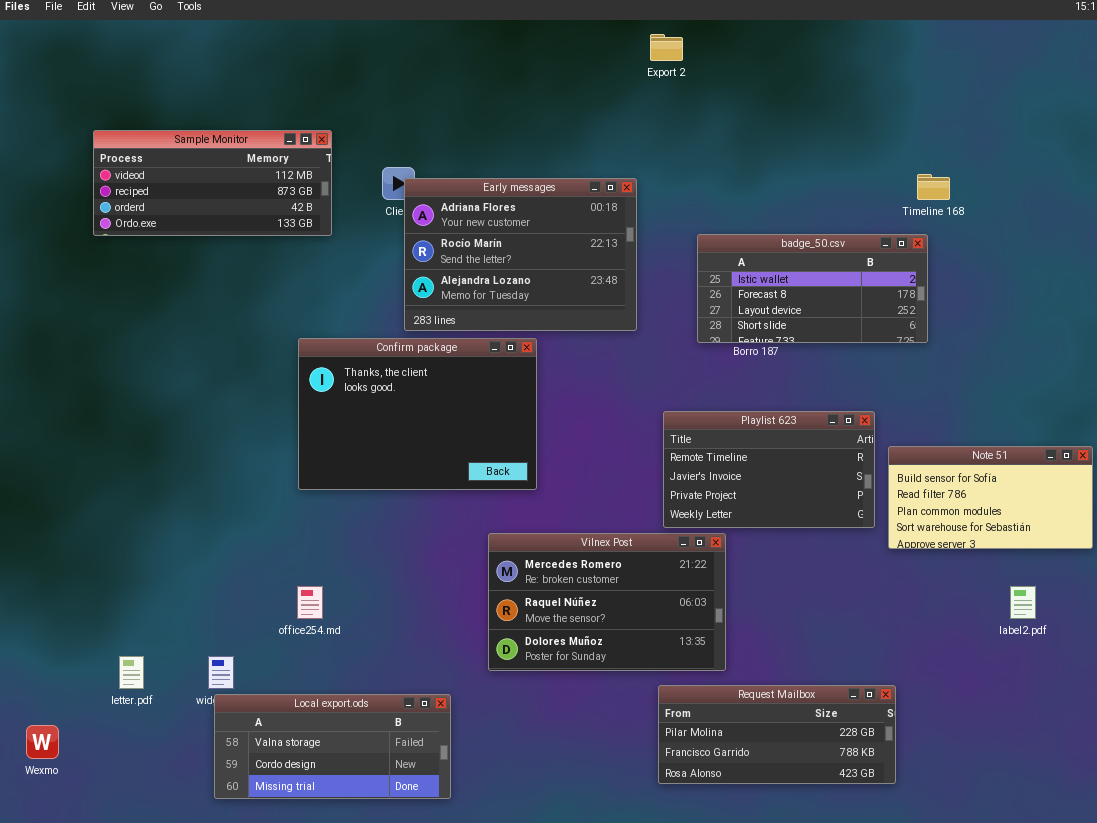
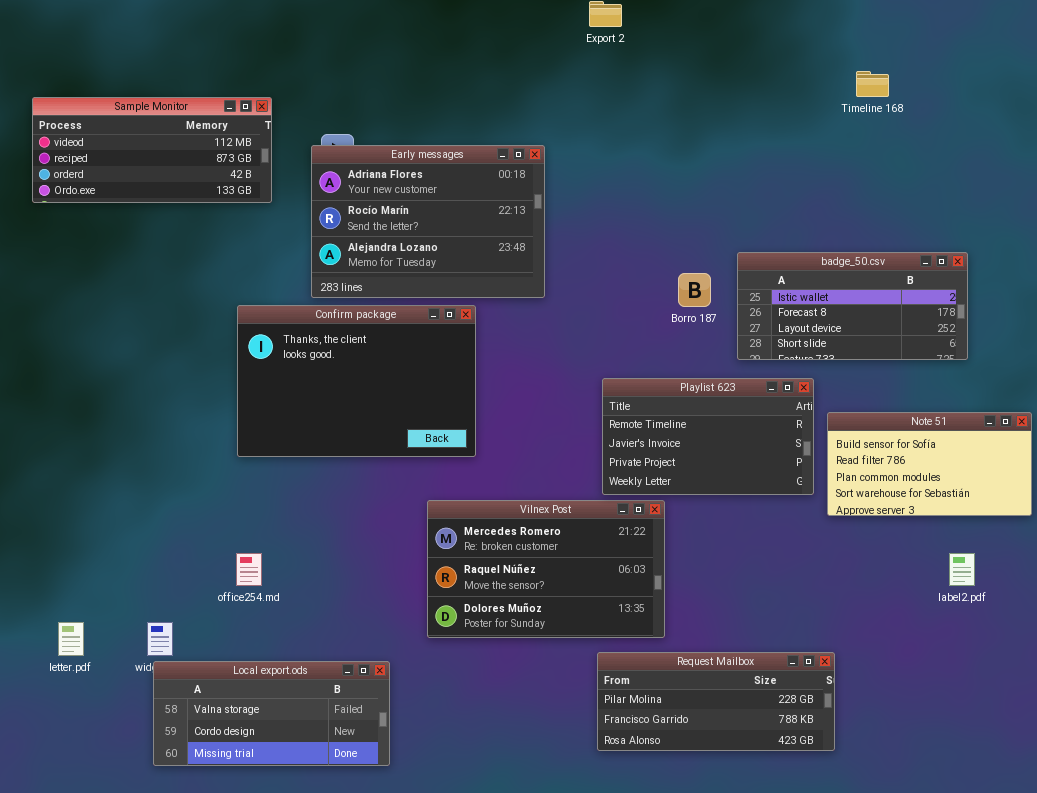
Timeline 168: [917,174,950,200] -> [856,71,889,97], moved
Early messages: [404,178,637,331] -> [311,145,545,298], moved
badge_50.csv: [697,234,928,343] -> [737,252,968,360], moved

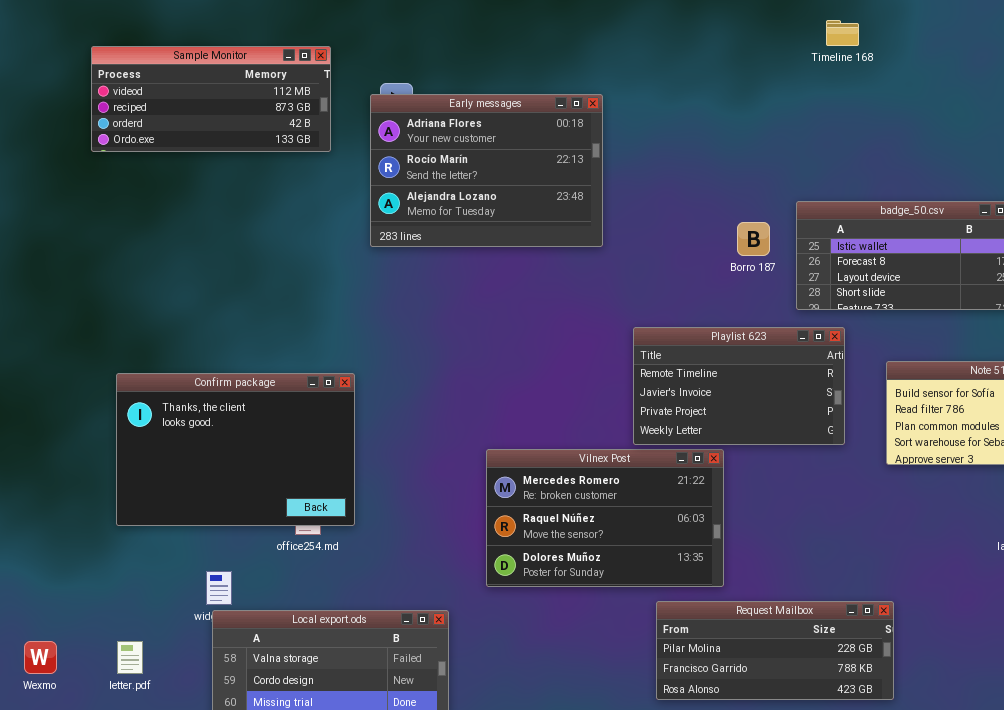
Timeline 168: [856,71,889,97] -> [826,20,859,46], moved
Confirm package: [237,305,476,457] -> [116,373,355,526], moved
Playlist 623: [602,378,814,495] -> [633,327,845,445], moved
letter.pdf: [58,622,84,656] -> [117,641,143,674], moved

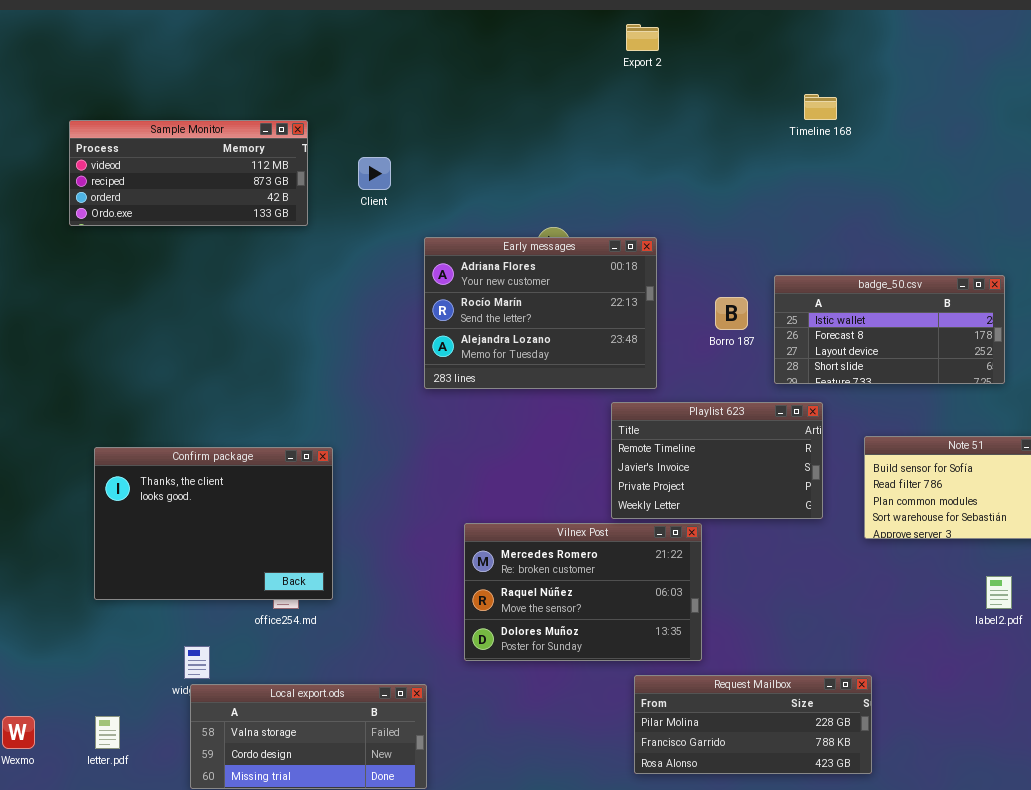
Early messages: [370,94,603,247] -> [424,237,657,389], moved

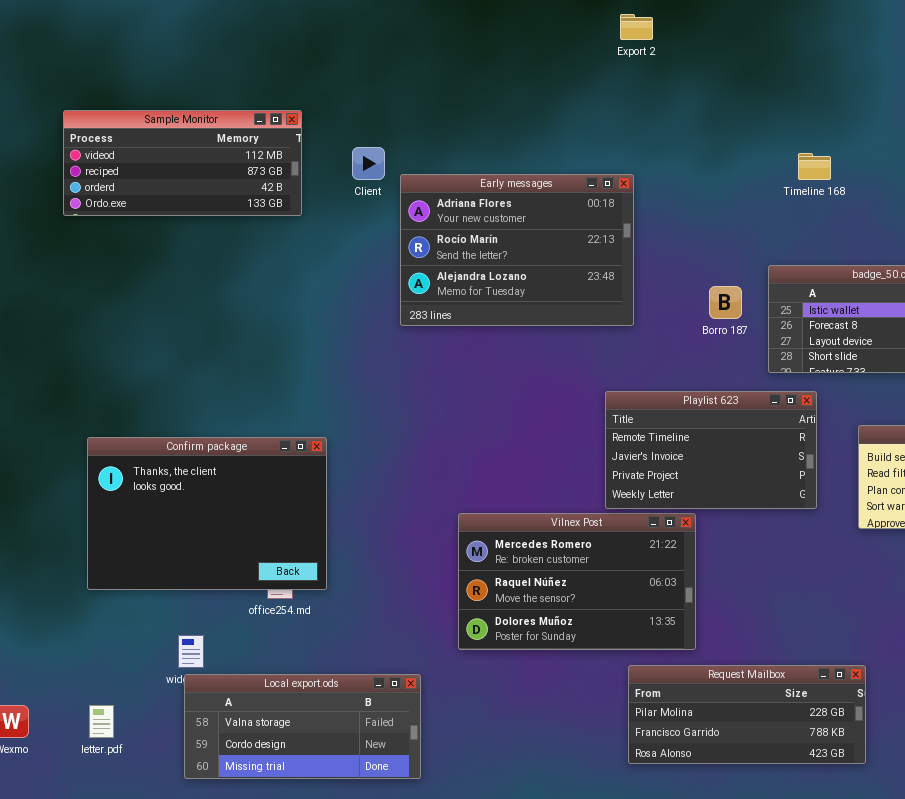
Timeline 168: [804,94,837,120] -> [798,153,831,180], moved
Early messages: [424,237,657,389] -> [400,174,634,326], moved

